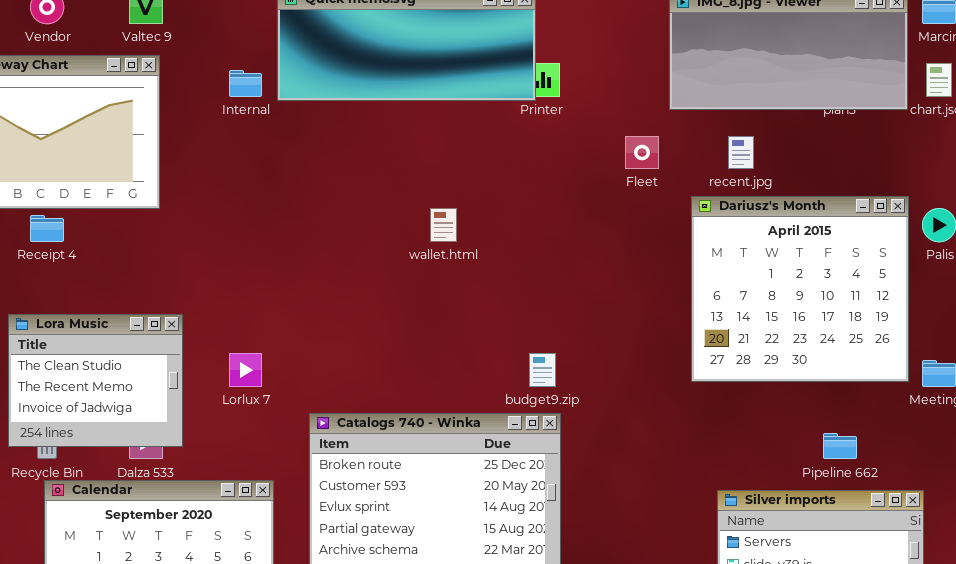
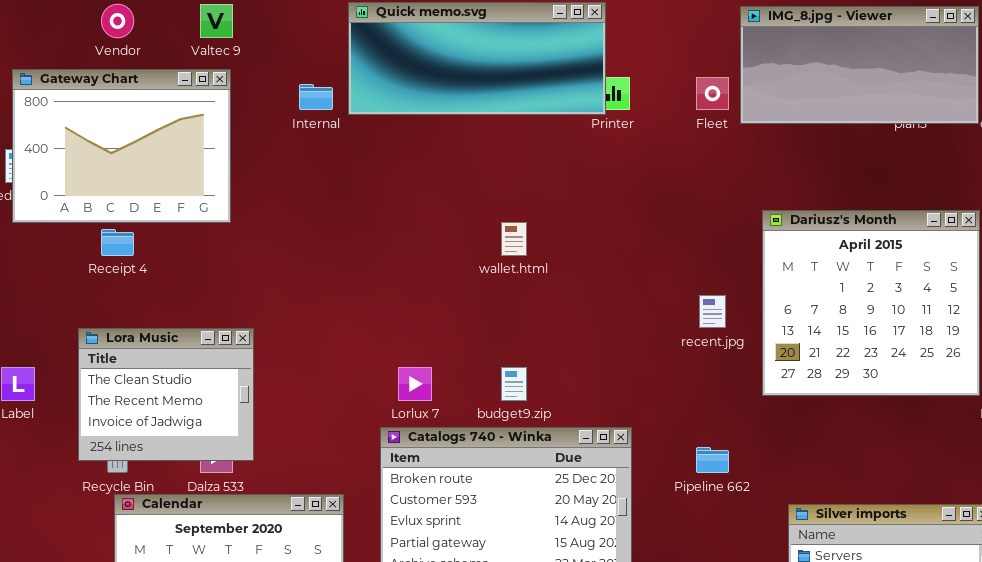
Fleet: [625,136,659,169] -> [696,77,729,110], moved
recent.jpg: [728,136,754,169] -> [699,295,726,328], moved
Lorlux 7: [229,353,262,387] -> [398,367,432,401], moved
budget9.zip: [529,353,556,387] -> [501,367,527,401], moved
Pipeline 662: [823,433,857,459] -> [696,447,729,473], moved

